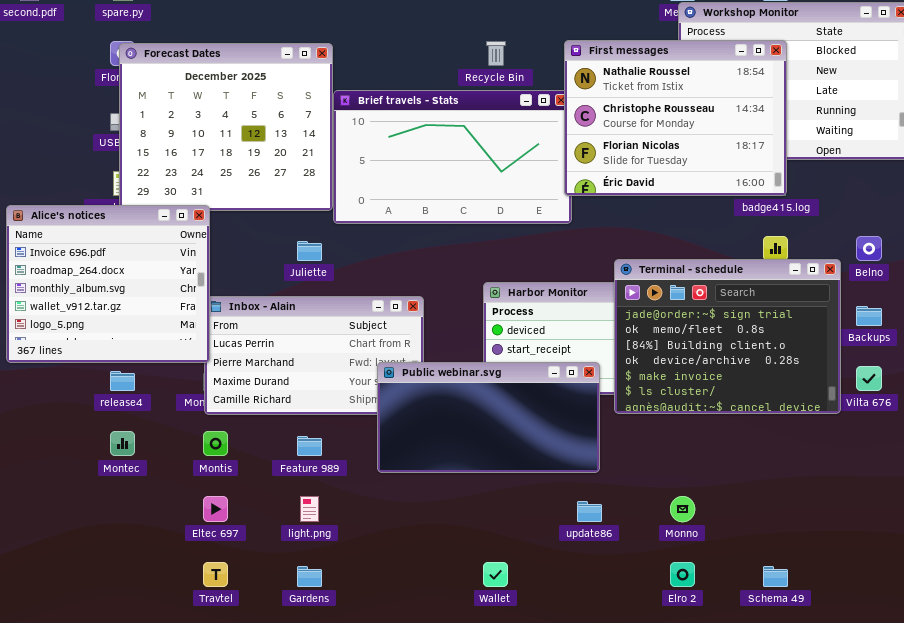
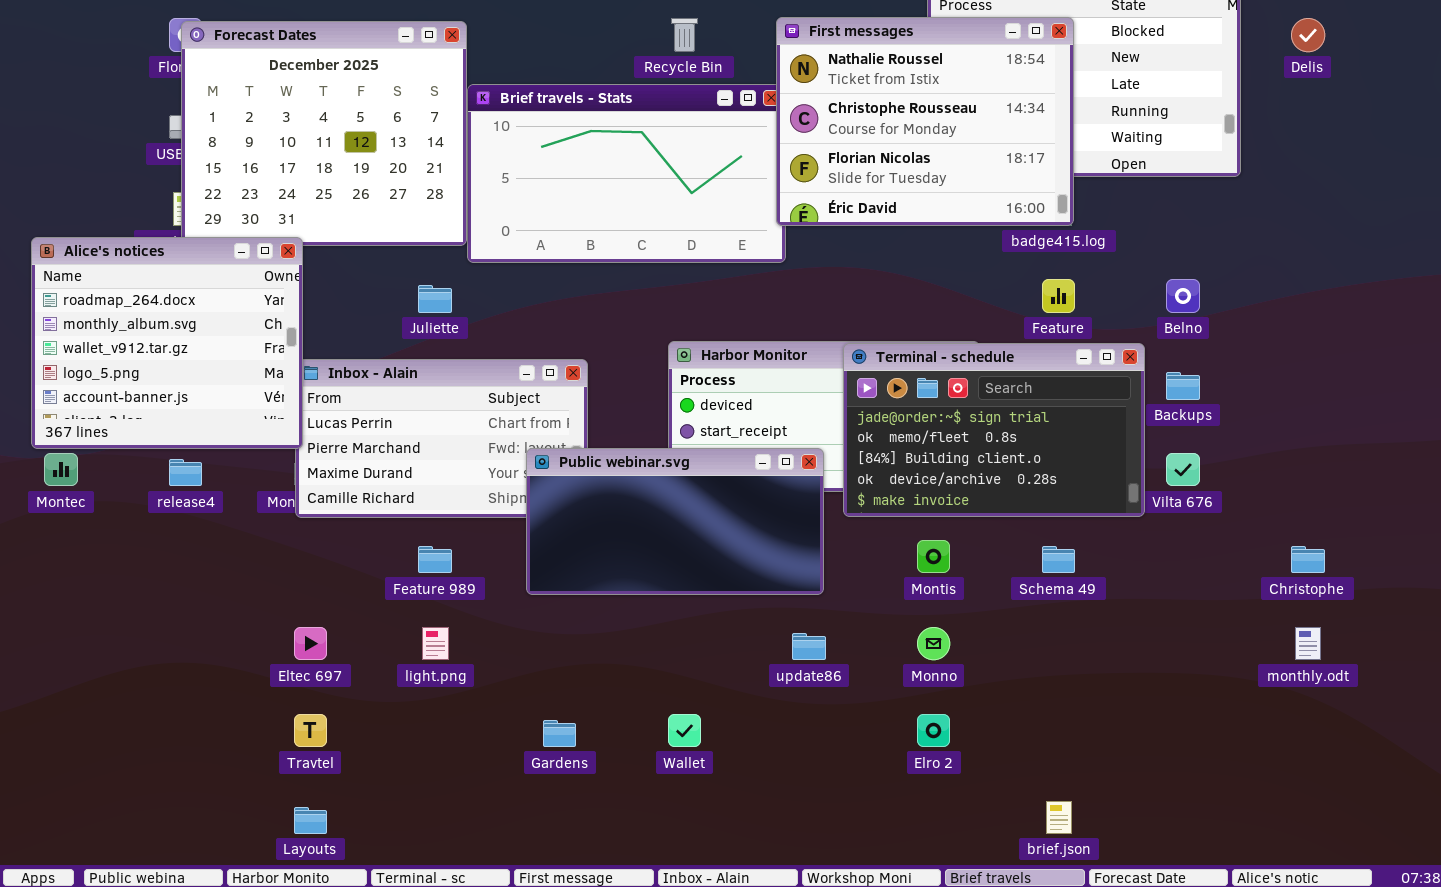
Alice's notices: [6,205,210,363] -> [31,237,303,449], scrolled down 1 row
Terminal - schedule: [614,259,841,414] -> [843,343,1145,517], resized
Montec: [110,431,135,456] -> [44,453,78,486], moved
Montis: [203,431,228,456] -> [917,540,950,573], moved
Gardens: [297,566,322,587] -> [543,720,576,747], moved
Schema 49: [763,566,788,587] -> [1042,546,1075,573], moved

